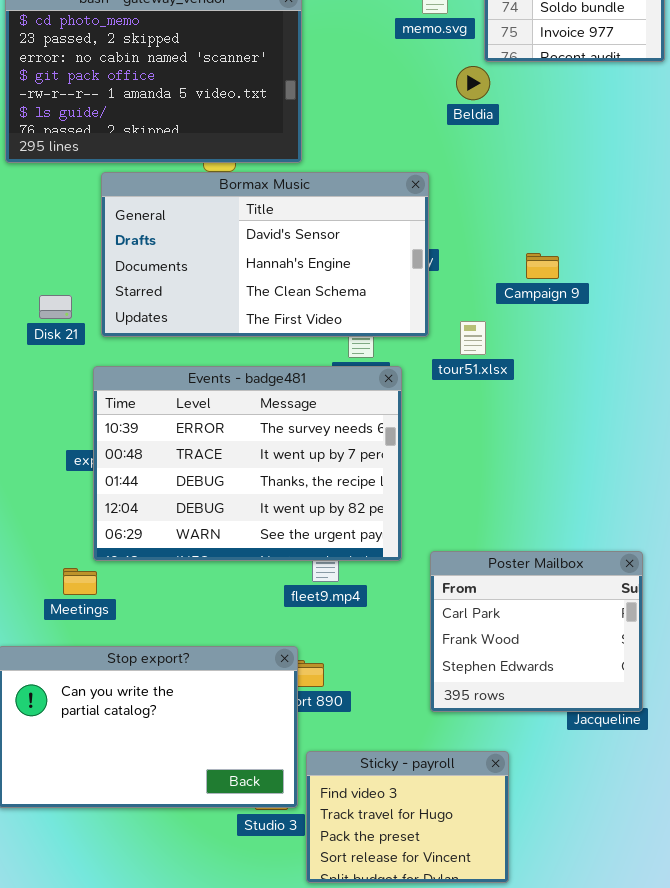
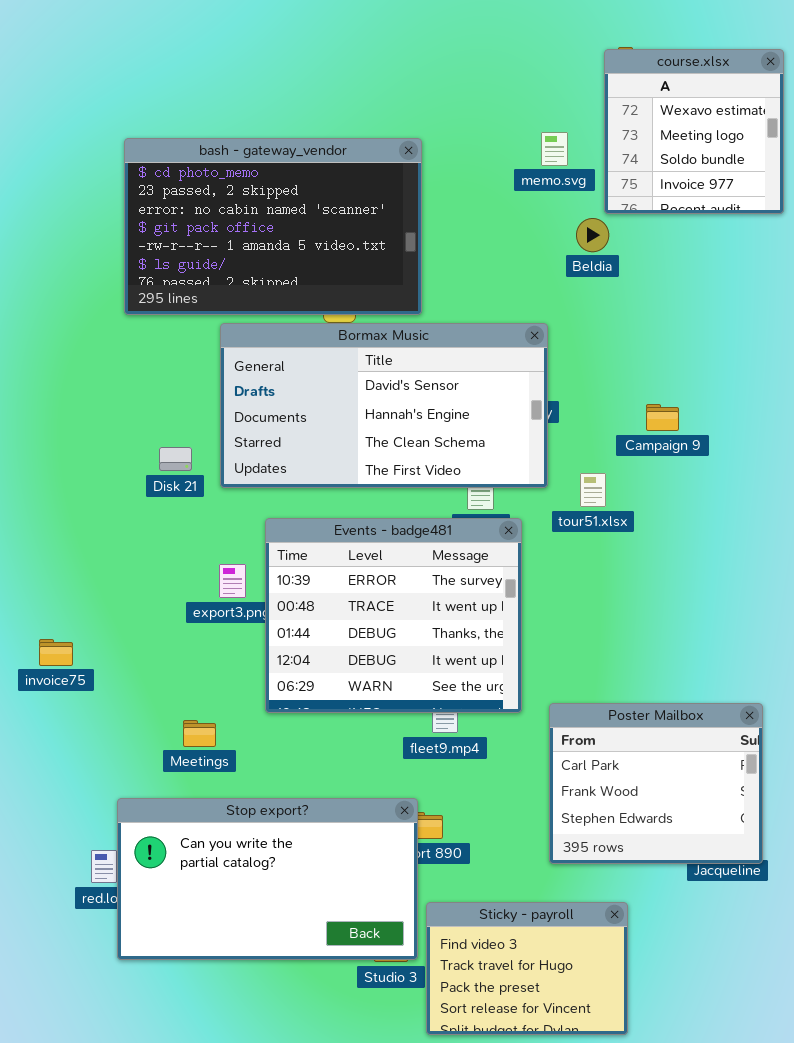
Events - badge481: [93,366,402,561] -> [265,518,522,713], resized

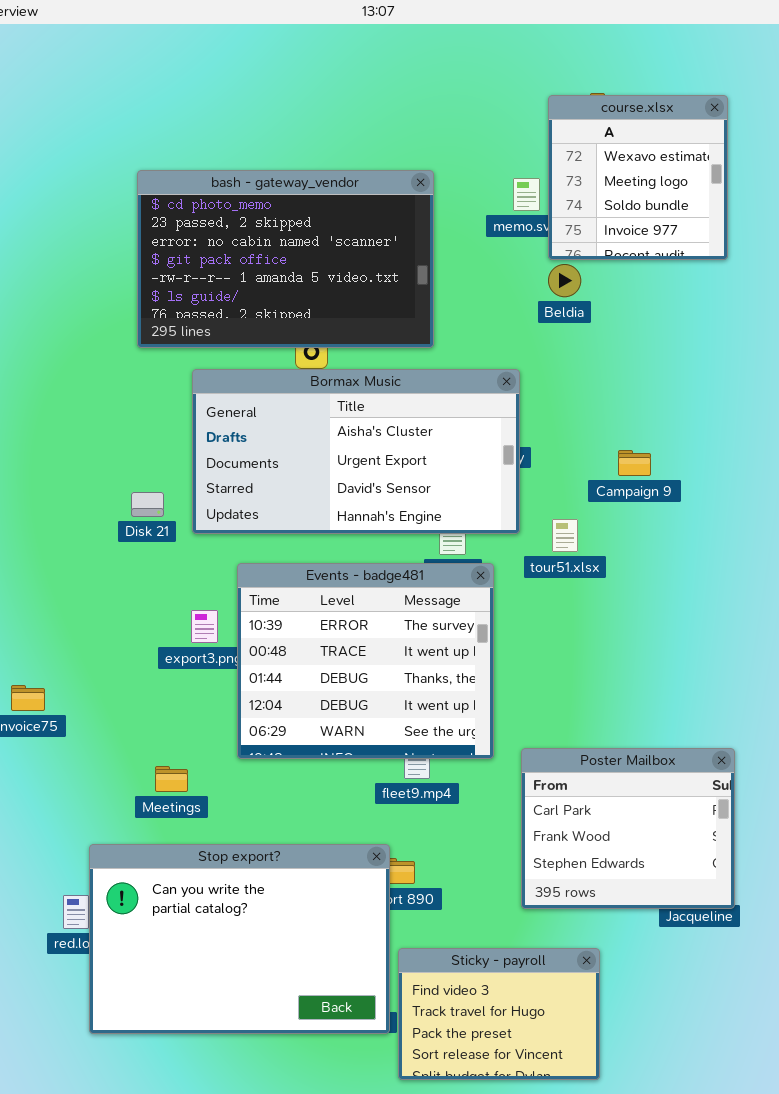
course.xlsx: [604,49,784,214] -> [548,95,728,260], moved
bash - gateway_vendor: [124,138,422,315] -> [137,170,434,348], moved
Bormax Music: [220,323,548,488] -> [192,369,520,534], scrolled up 2 rows
Stop export?: [117,798,418,960] -> [89,844,390,1034], resized

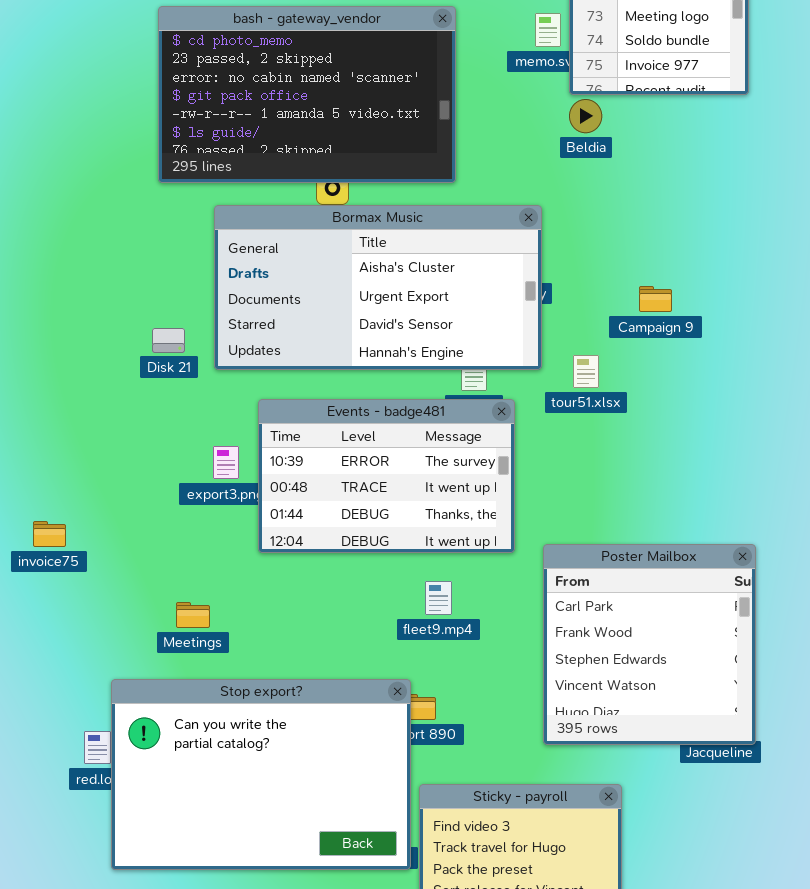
Events - badge481: [237,563,494,759] -> [258,399,515,553], resized
Poster Mailbox: [521,748,735,909] -> [543,544,756,745], resized

